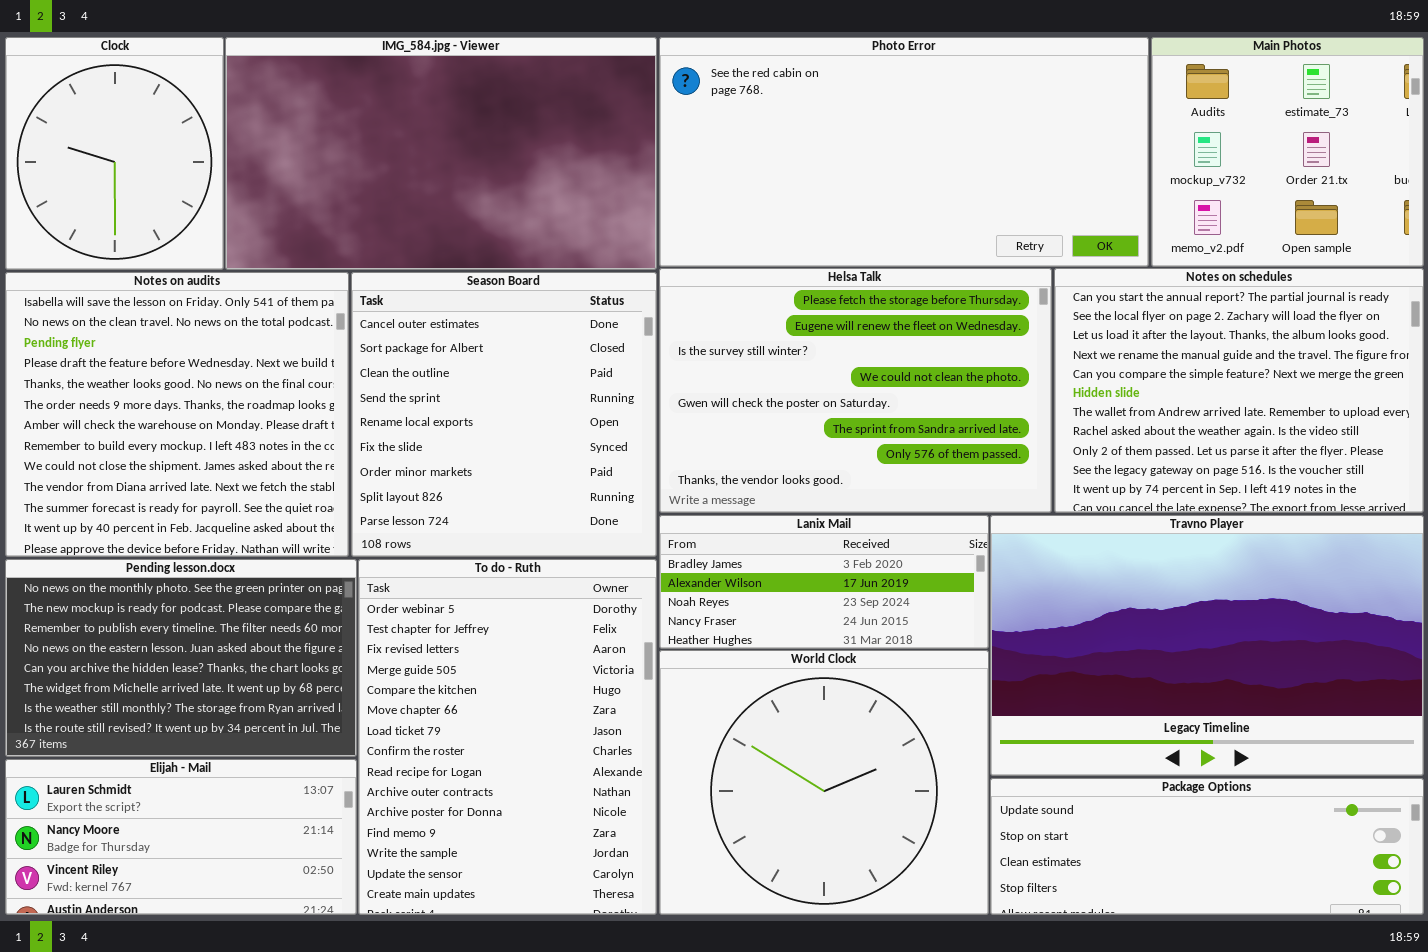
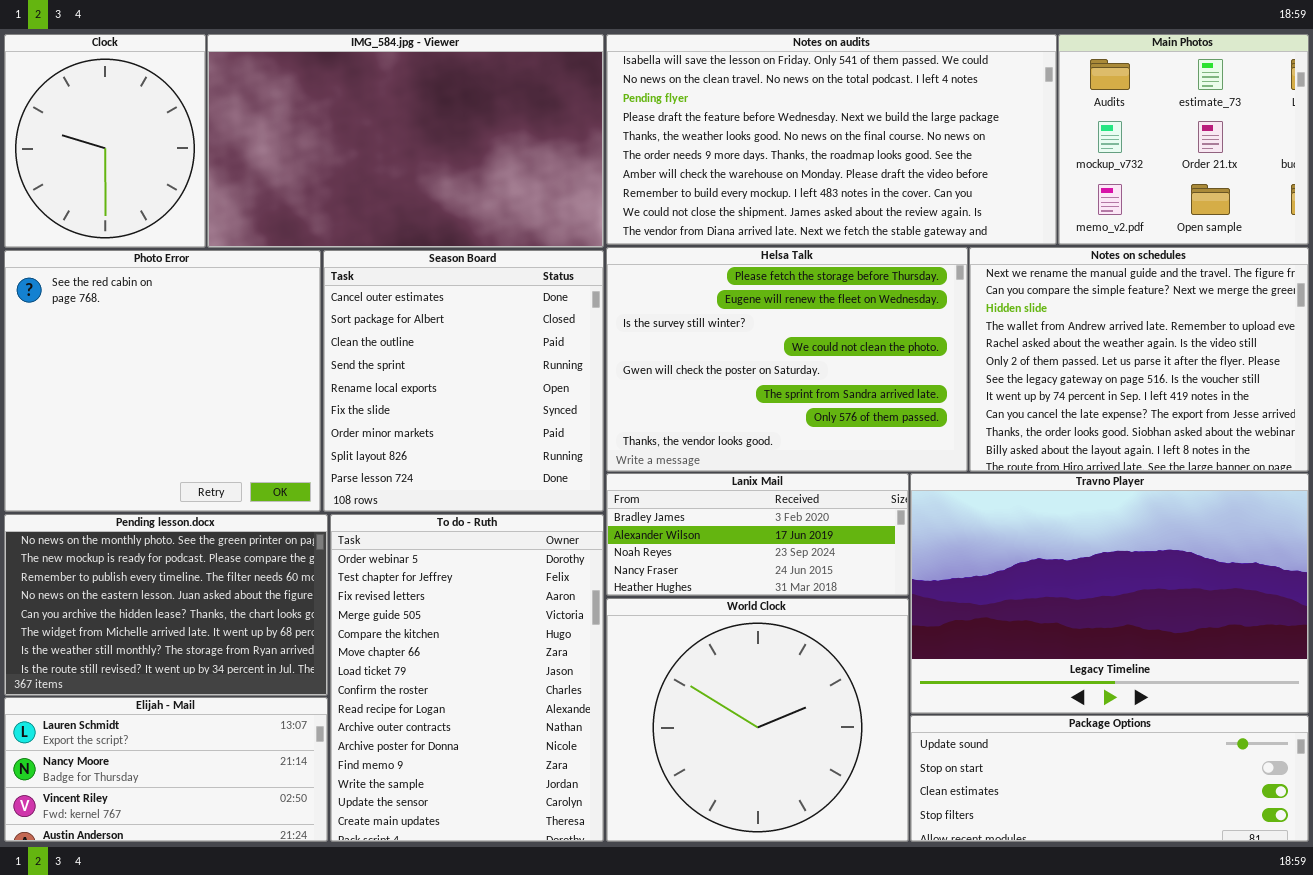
Photo Error: [659,37,1149,267] -> [4,250,321,512], moved, resized
Notes on schedules: [1054,268,1424,513] -> [969,247,1309,472], scrolled down 3 rows
Notes on audits: [5,272,349,557] -> [606,34,1057,245], moved, resized

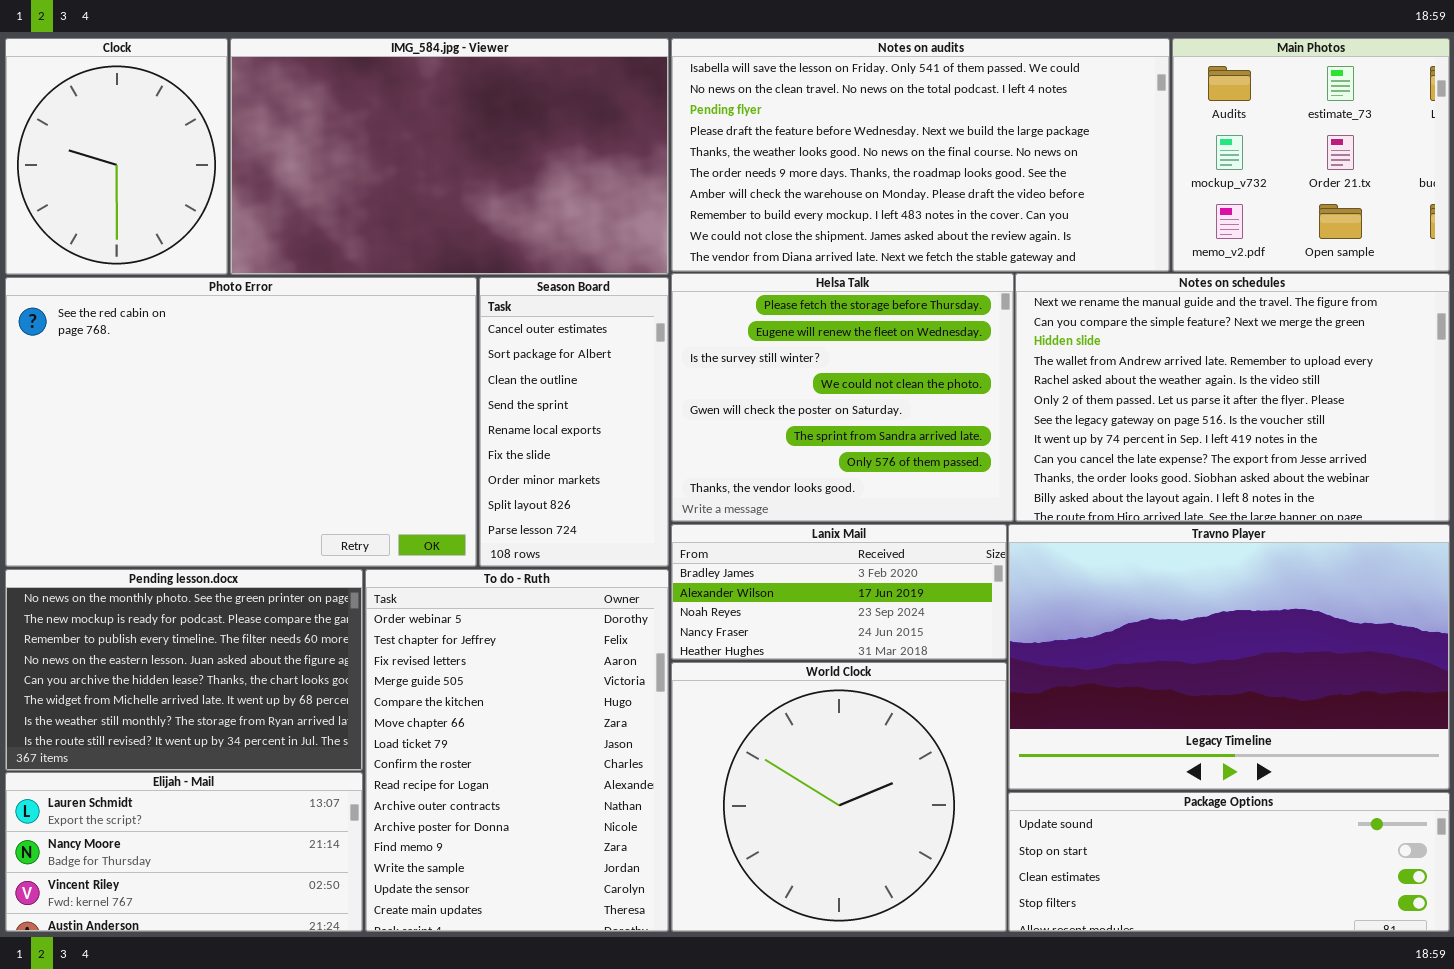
Helsa Talk: [606,247,968,472] -> [671,273,1014,522], resized
Notes on schedules: [969,247,1309,472] -> [1015,273,1450,522], resized
Photo Error: [4,250,321,512] -> [5,277,477,567], resized
Season Board: [323,250,604,512] -> [479,277,669,567], resized

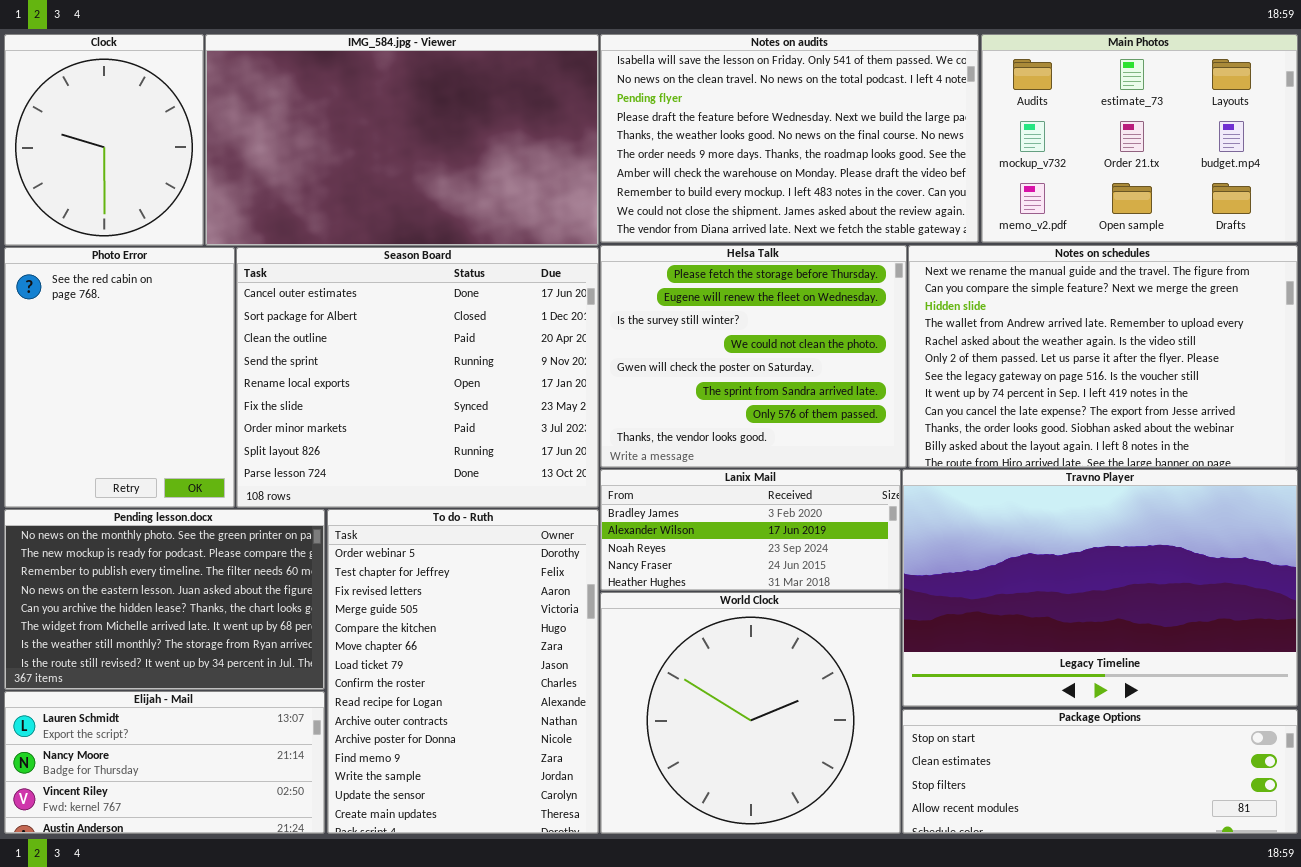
Notes on audits: [671,38,1170,272] -> [600,34,979,243], resized
Main Photos: [1172,38,1450,272] -> [981,34,1298,243], resized
Photo Error: [5,277,477,567] -> [4,247,235,508], resized
Season Board: [479,277,669,567] -> [236,247,599,508], resized
Package Options: [1008,792,1450,932] -> [902,709,1298,834], scrolled down 1 row

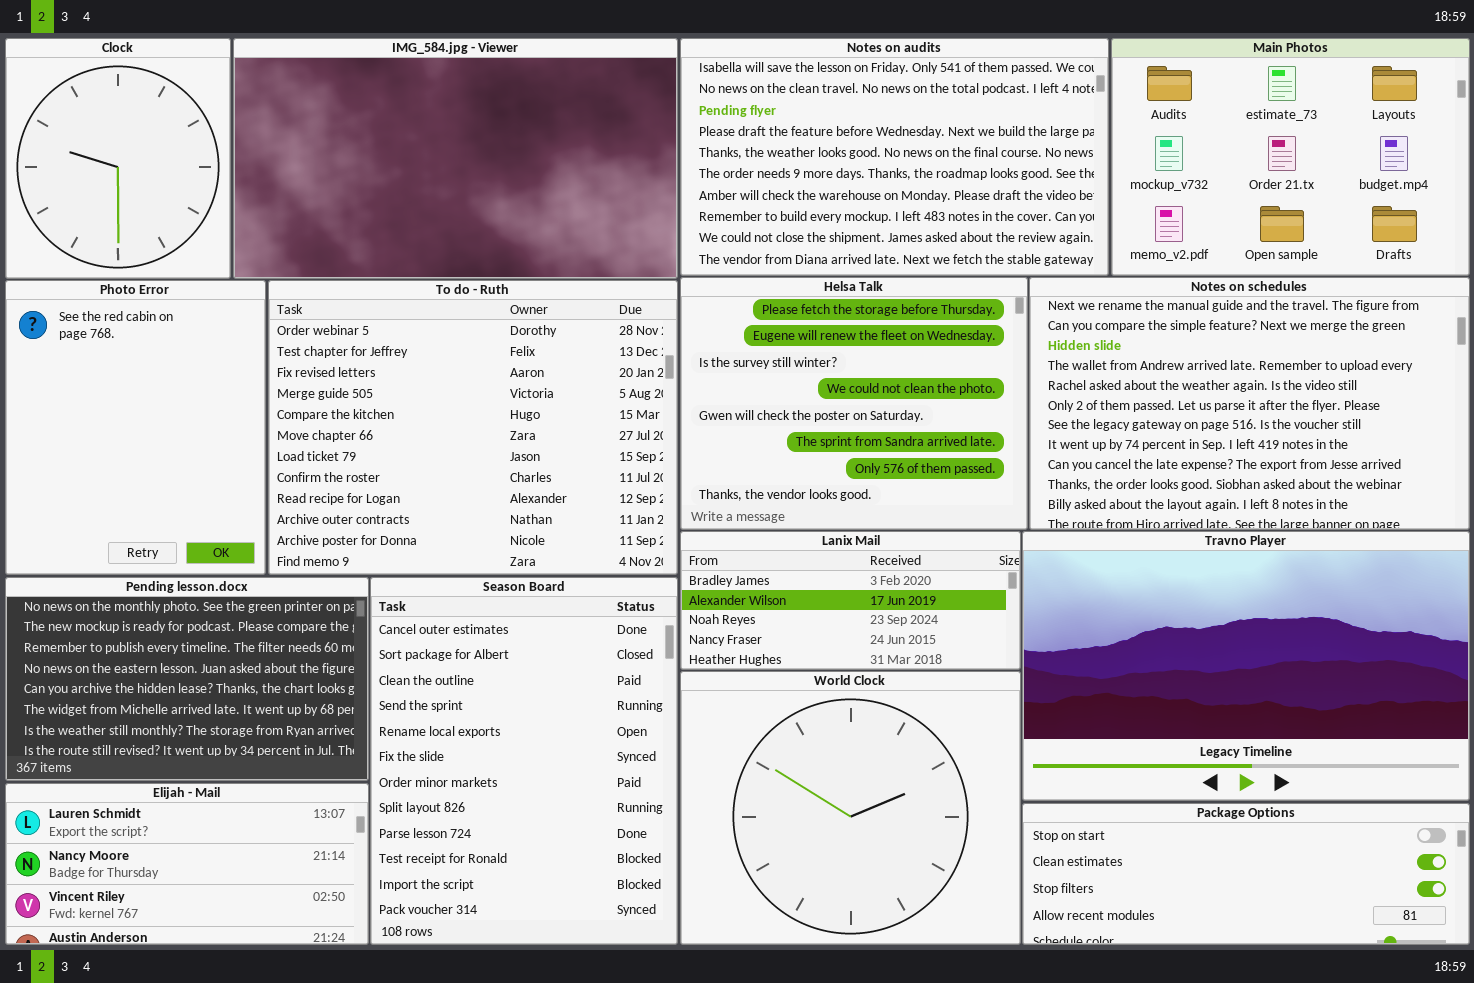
Season Board: [236,247,599,508] -> [370,577,678,945], moved, resized
To do - Ruth: [327,509,599,834] -> [268,280,678,575], moved, resized

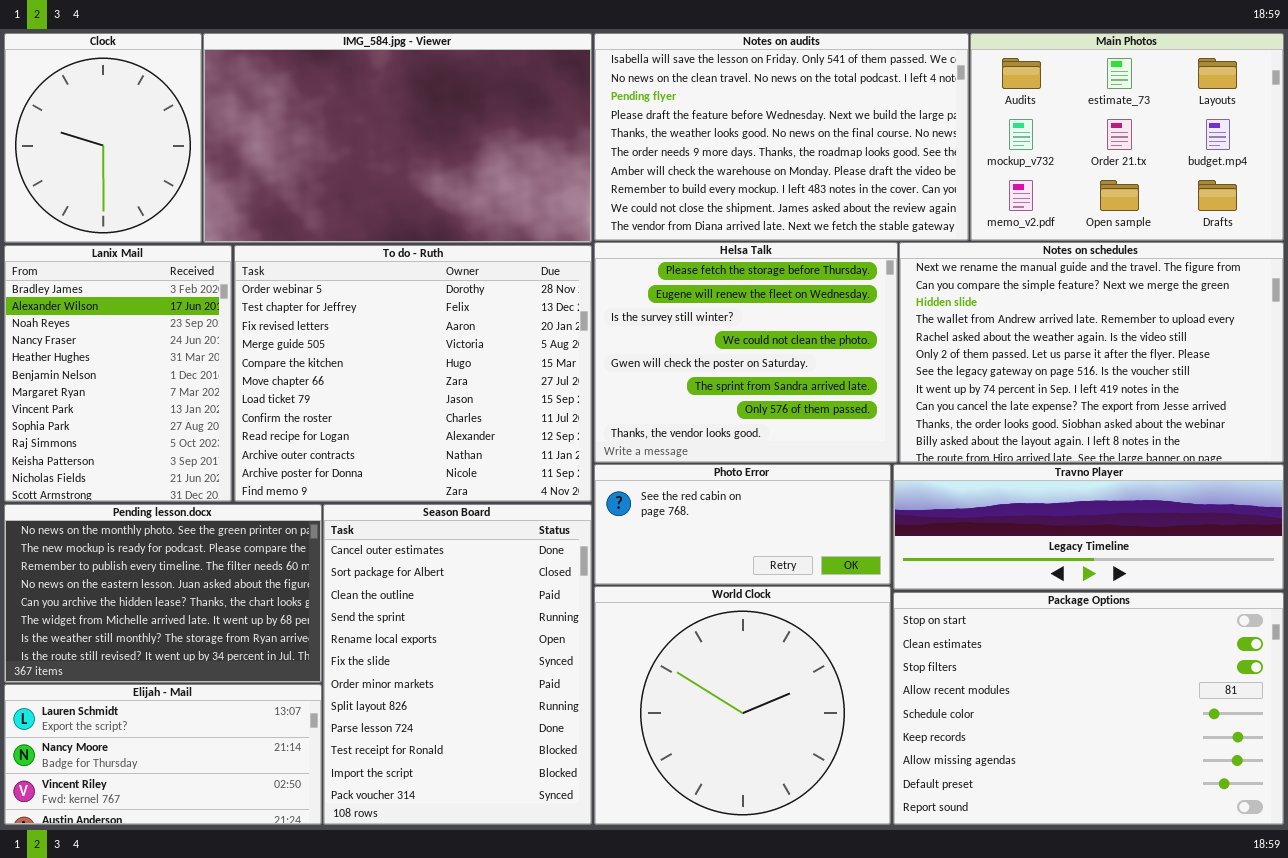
Photo Error: [5,280,266,575] -> [594,464,891,585], moved, resized
Lanix Mail: [680,531,1021,670] -> [4,245,232,502], moved, resized
Travno Player: [1022,531,1470,801] -> [893,464,1284,590], resized
Package Options: [1022,803,1470,945] -> [893,592,1284,825], resized

